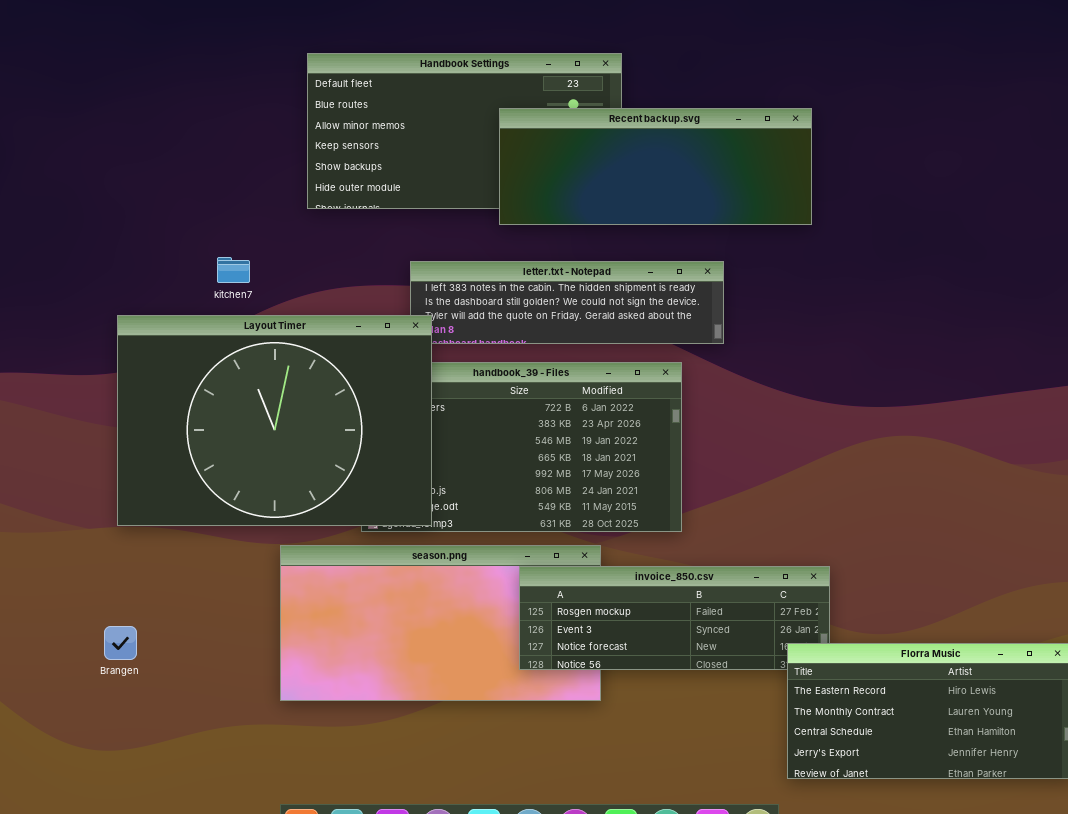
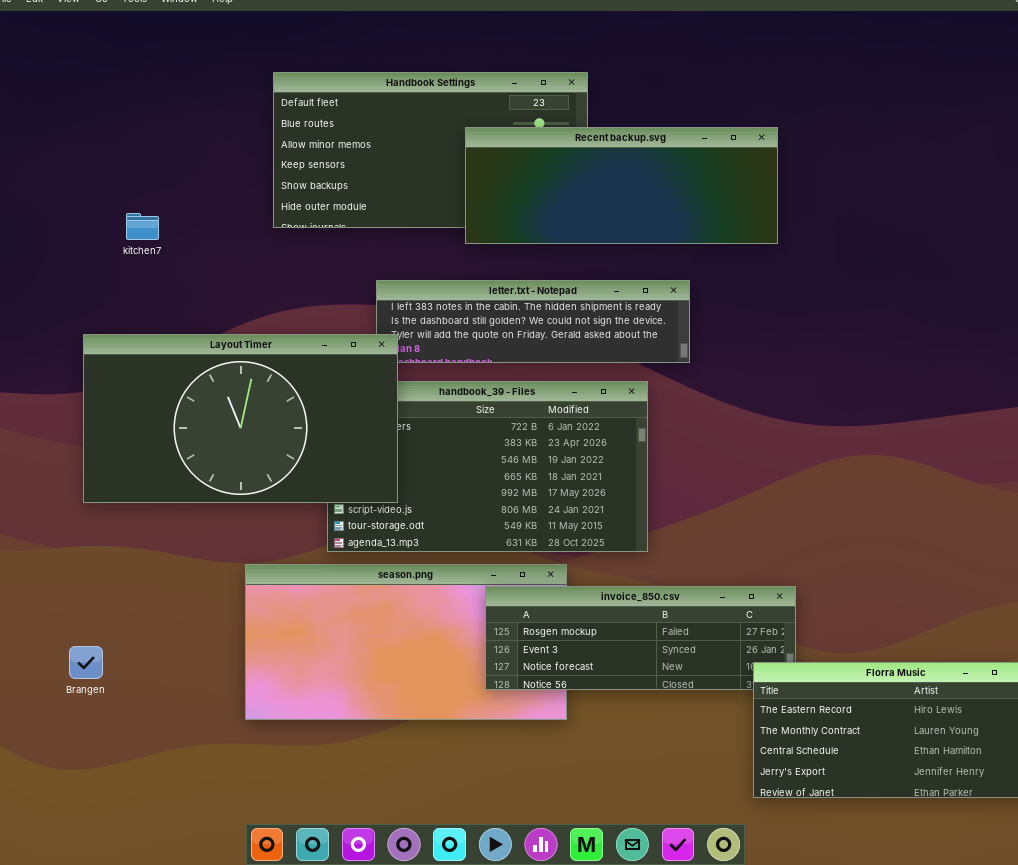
kitchen7: [217,257,250,283] -> [126,213,159,240], moved
Layout Timer: [117,315,432,526] -> [83,334,398,503], resized

